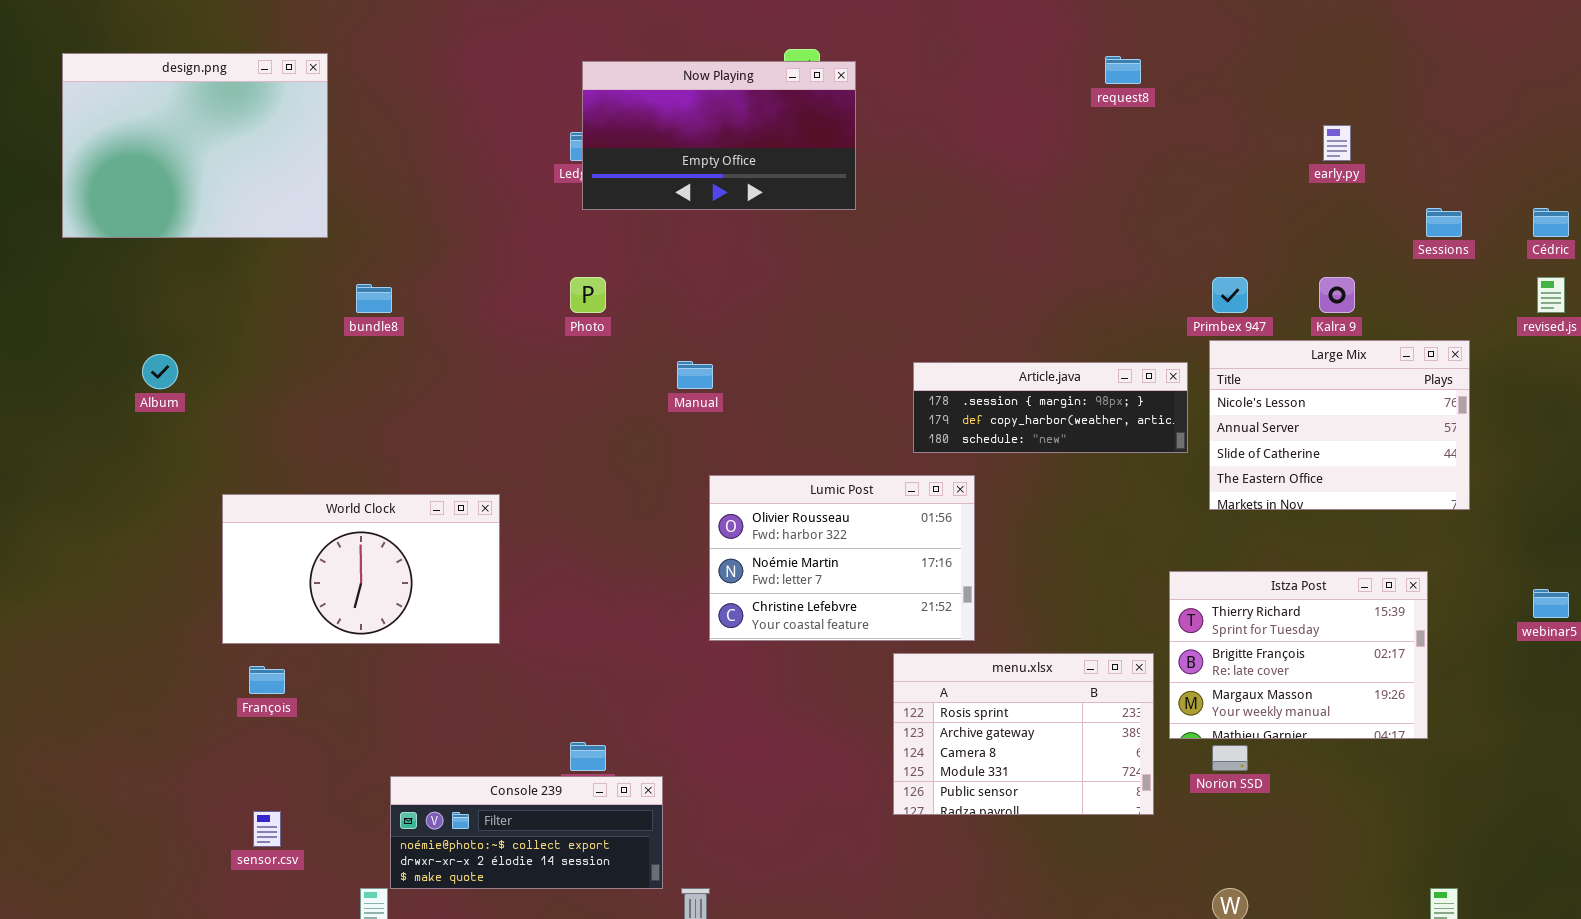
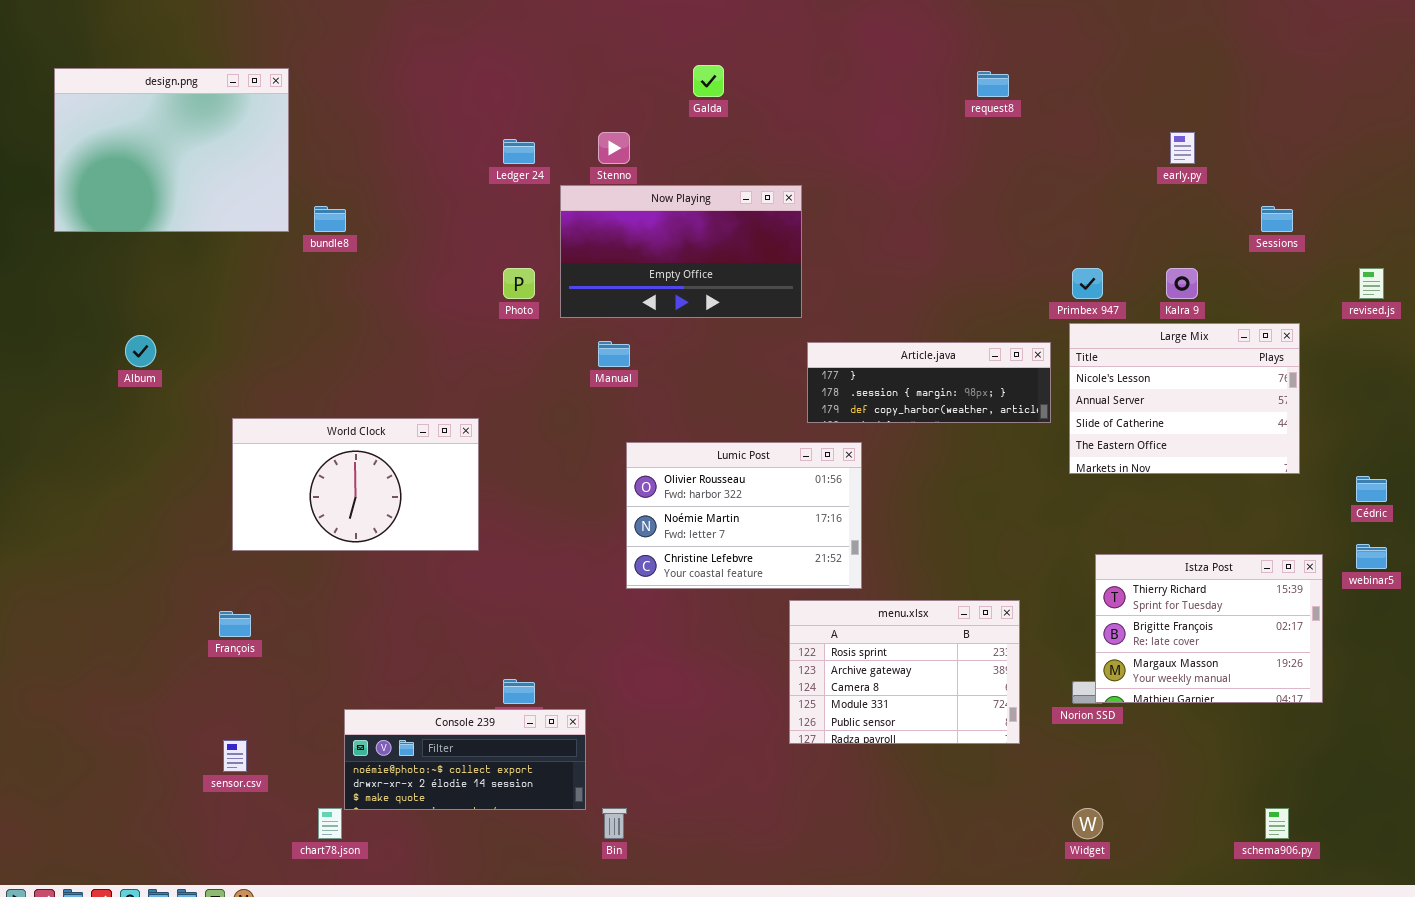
Now Playing: [582,61,856,210] -> [560,185,802,318], moved
Cédric: [1533,208,1569,237] -> [1356,476,1387,502], moved
bundle8: [356,284,392,313] -> [314,206,346,232], moved
Article.java: [913,362,1188,453] -> [807,342,1051,423], scrolled up 1 row
World Clock: [222,494,500,644] -> [232,418,479,551], moved
Istza Post: [1169,571,1428,739] -> [1095,554,1323,703], moved

